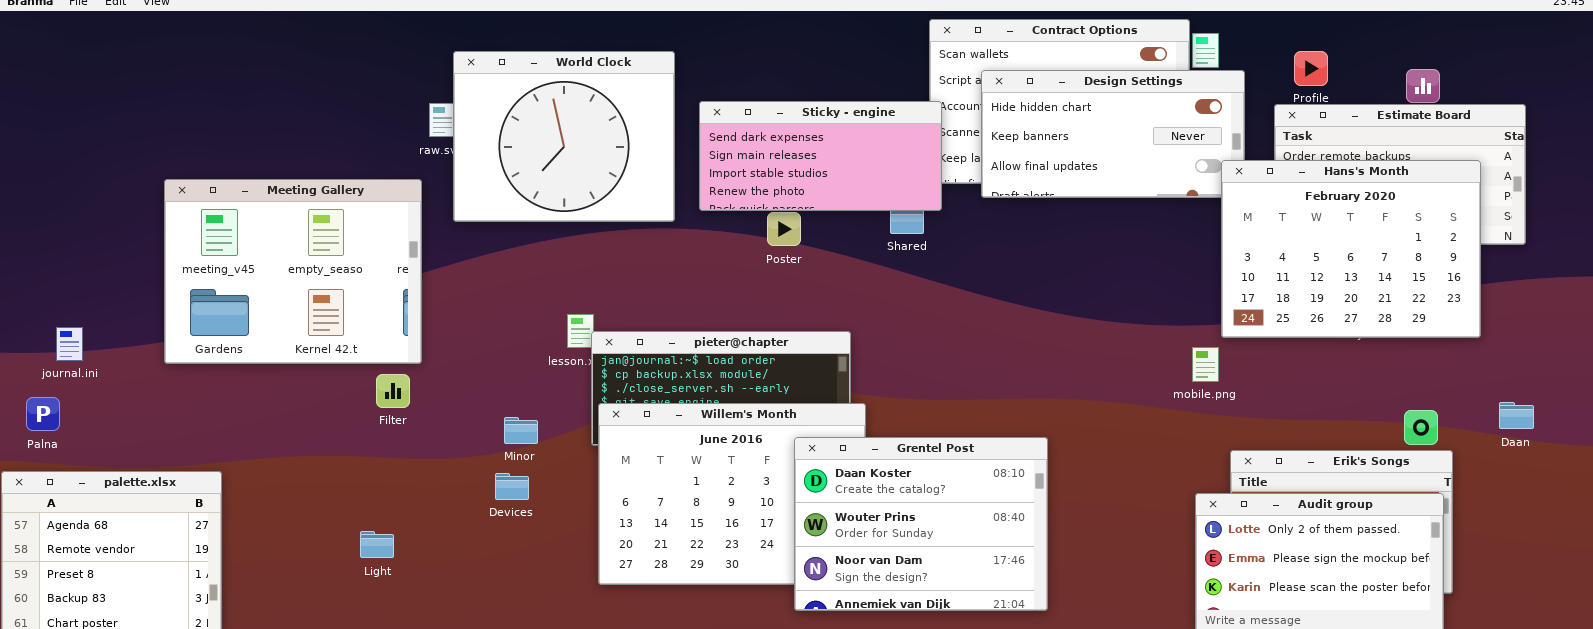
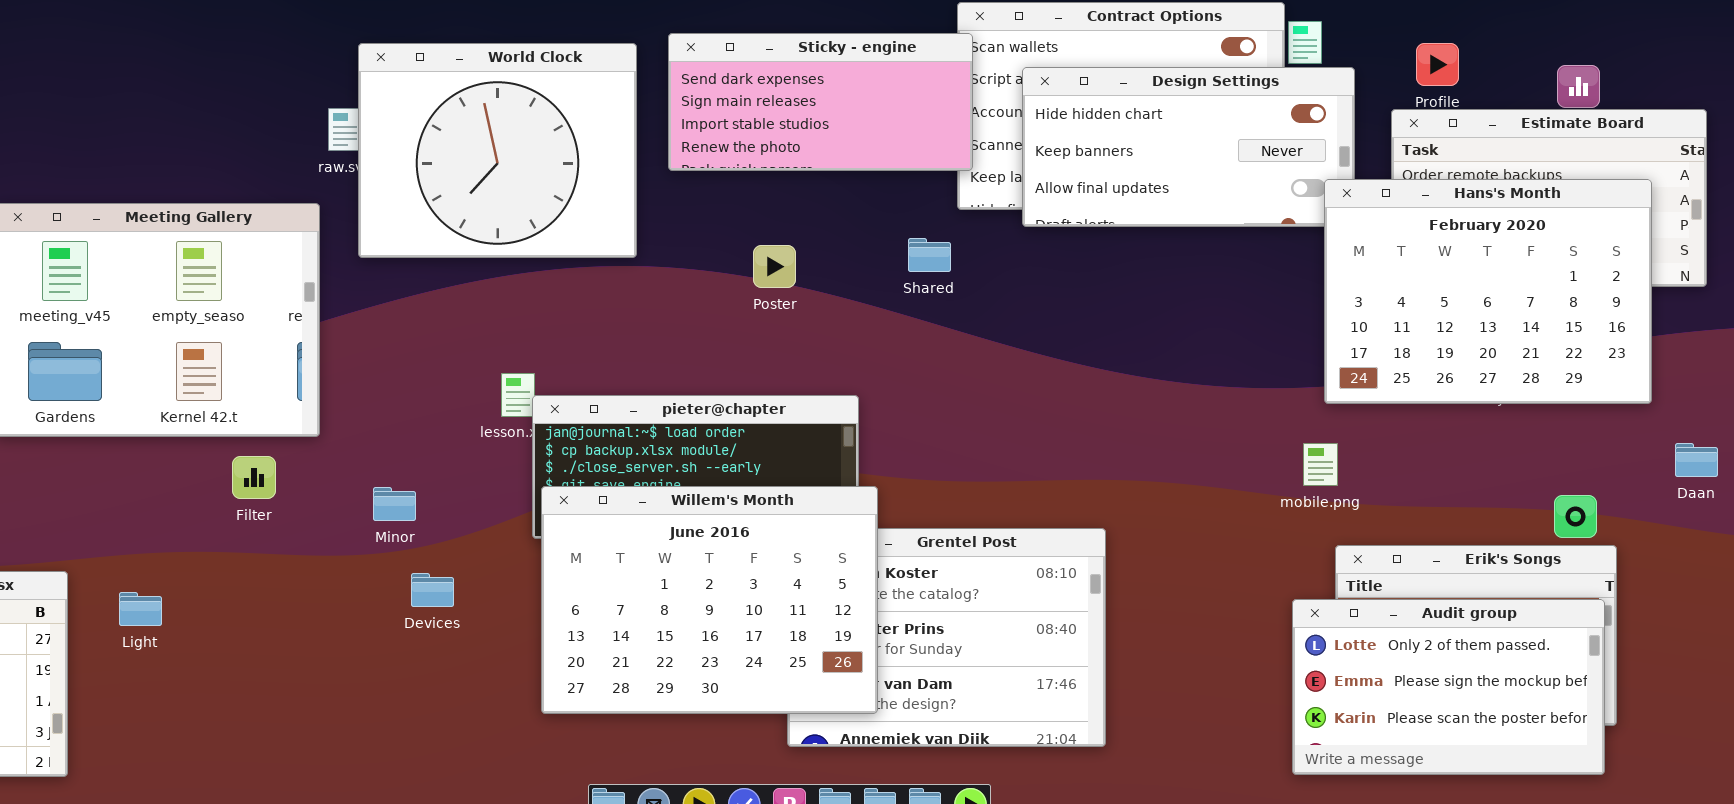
Sticky - engine: [699,101,942,211] -> [668,33,973,171], moved
mobile.png: [1192,347,1219,382] -> [1303,443,1338,486], moved
Filter: [376,374,410,408] -> [232,456,276,499], moved
Daan: [1499,402,1534,429] -> [1675,443,1718,477], moved
Willem's Month: [598,403,866,585] -> [541,486,878,714], raised
Minor: [504,417,538,444] -> [373,487,416,521], moved
Light: [360,531,394,558] -> [119,592,162,626], moved

